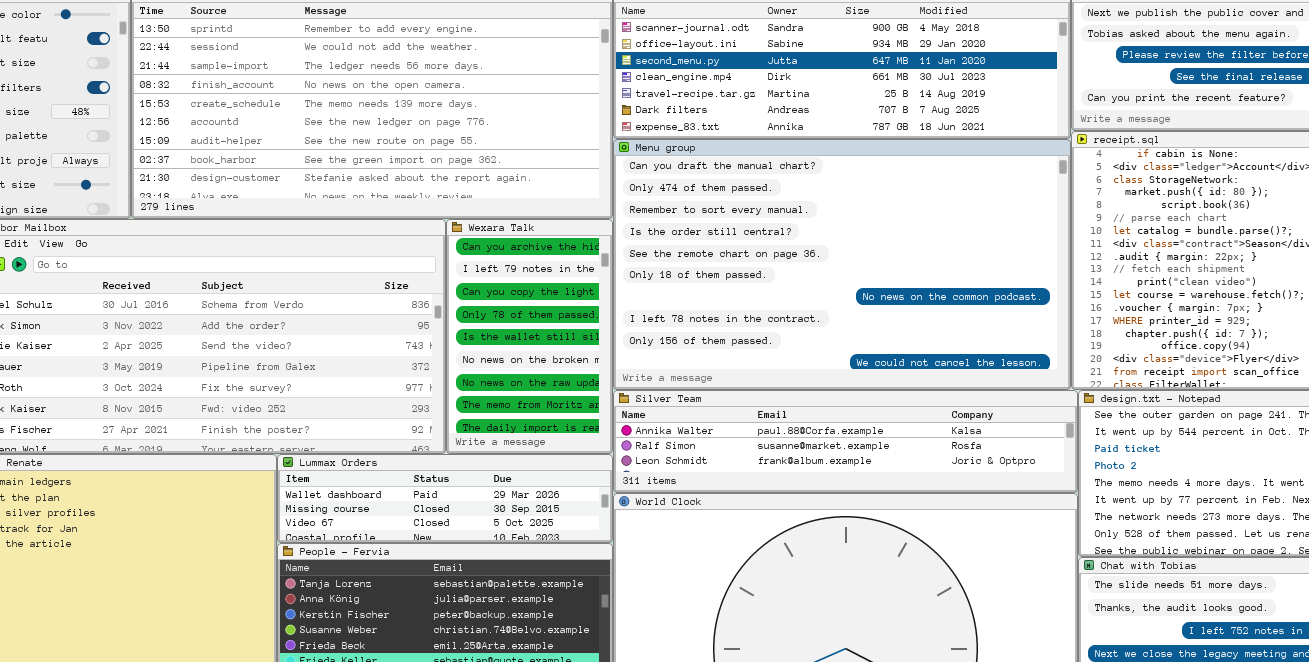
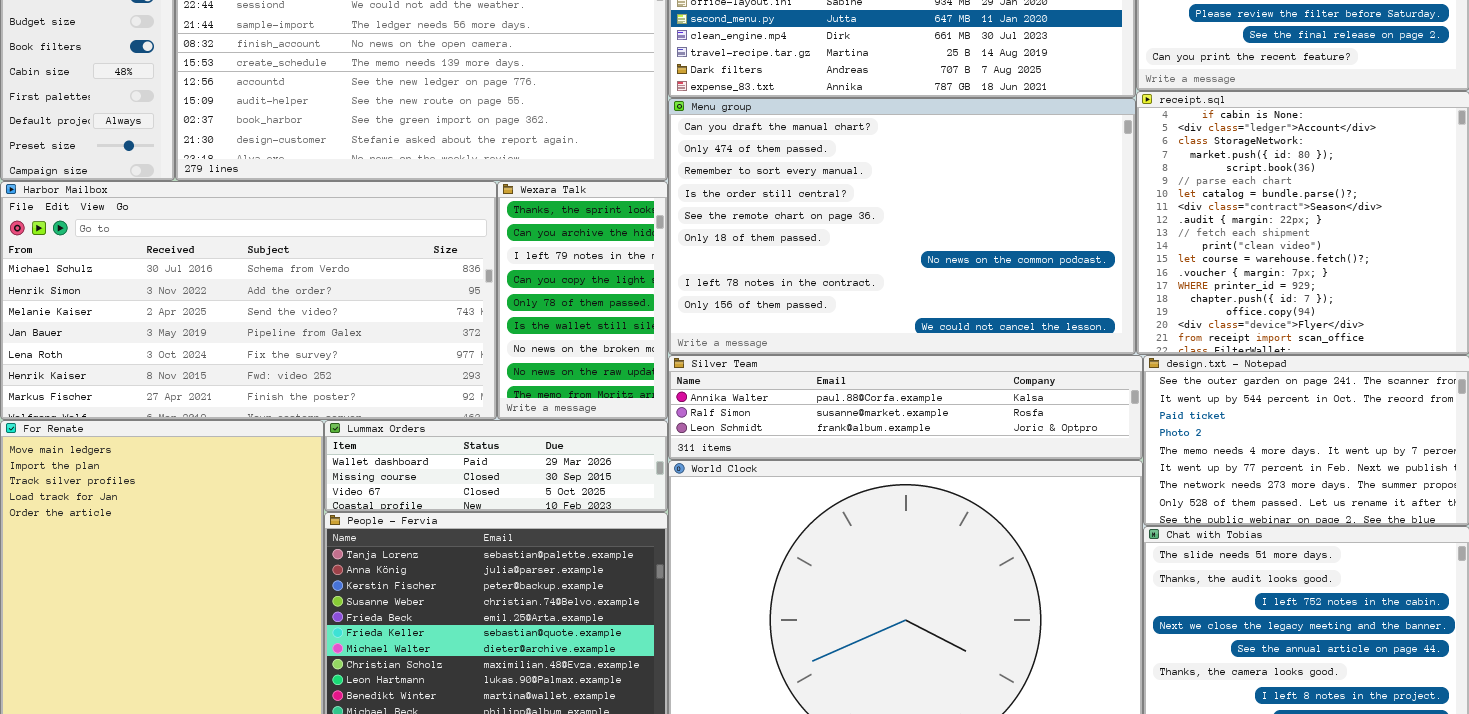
Wexara Talk: [446,219,613,454] -> [497,181,668,420], scrolled up 1 row

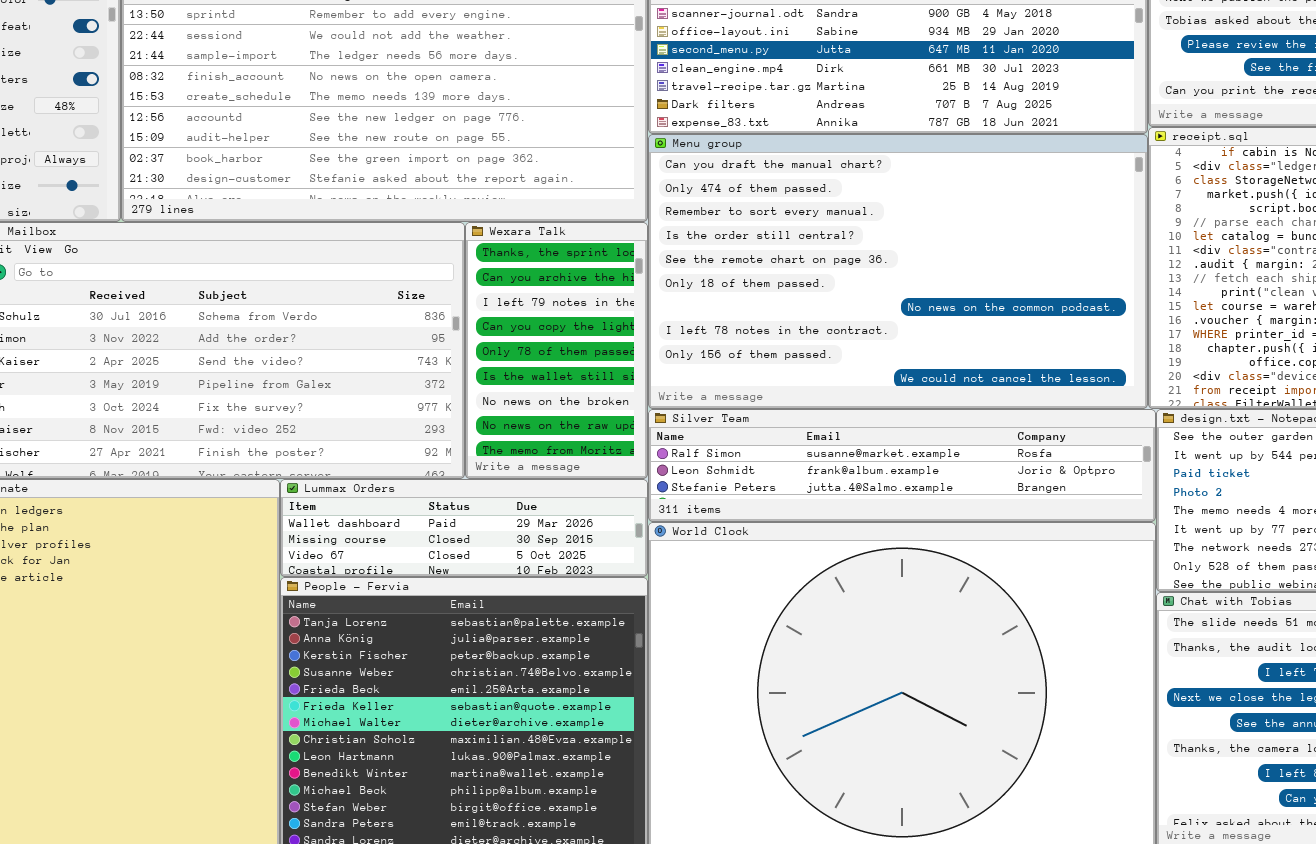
Silver Team: [668,355,1143,460] -> [648,409,1156,522], scrolled down 1 row

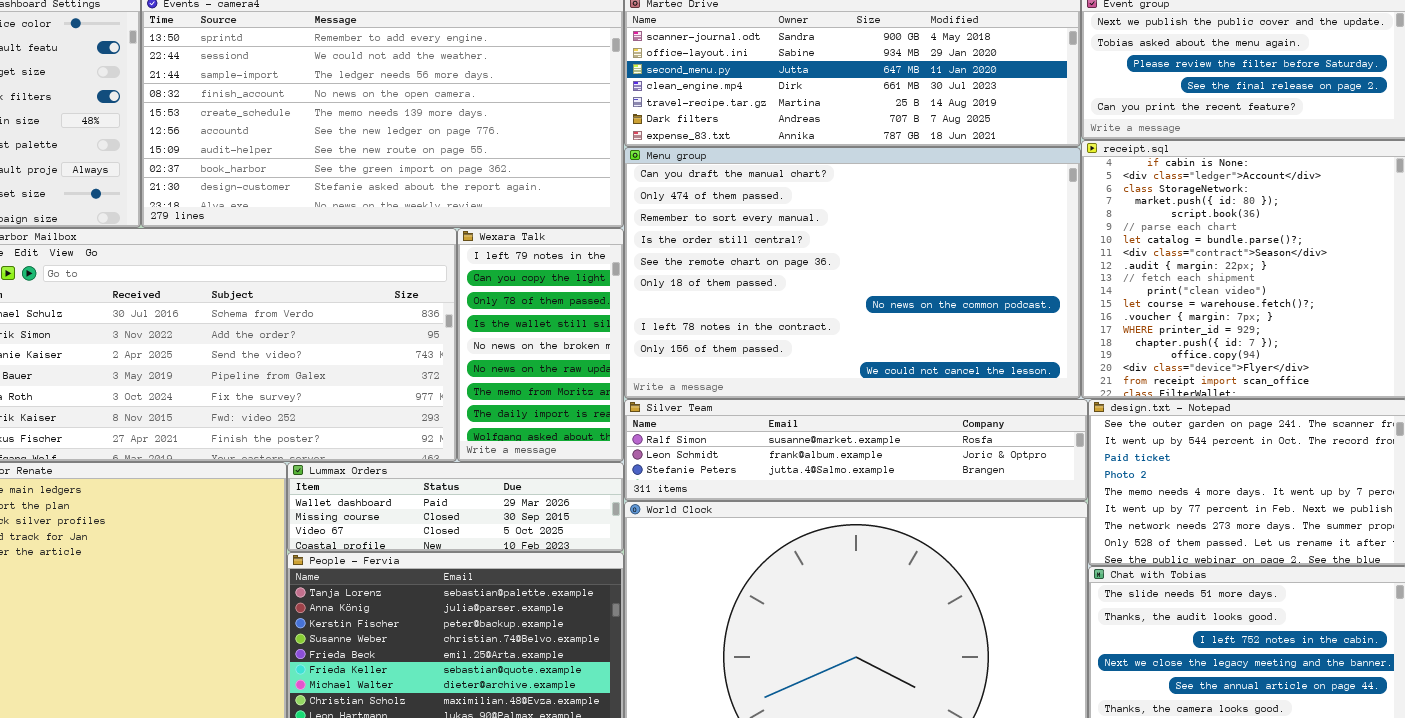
Wexara Talk: [465,222,648,479] -> [457,228,624,462], scrolled down 2 rows

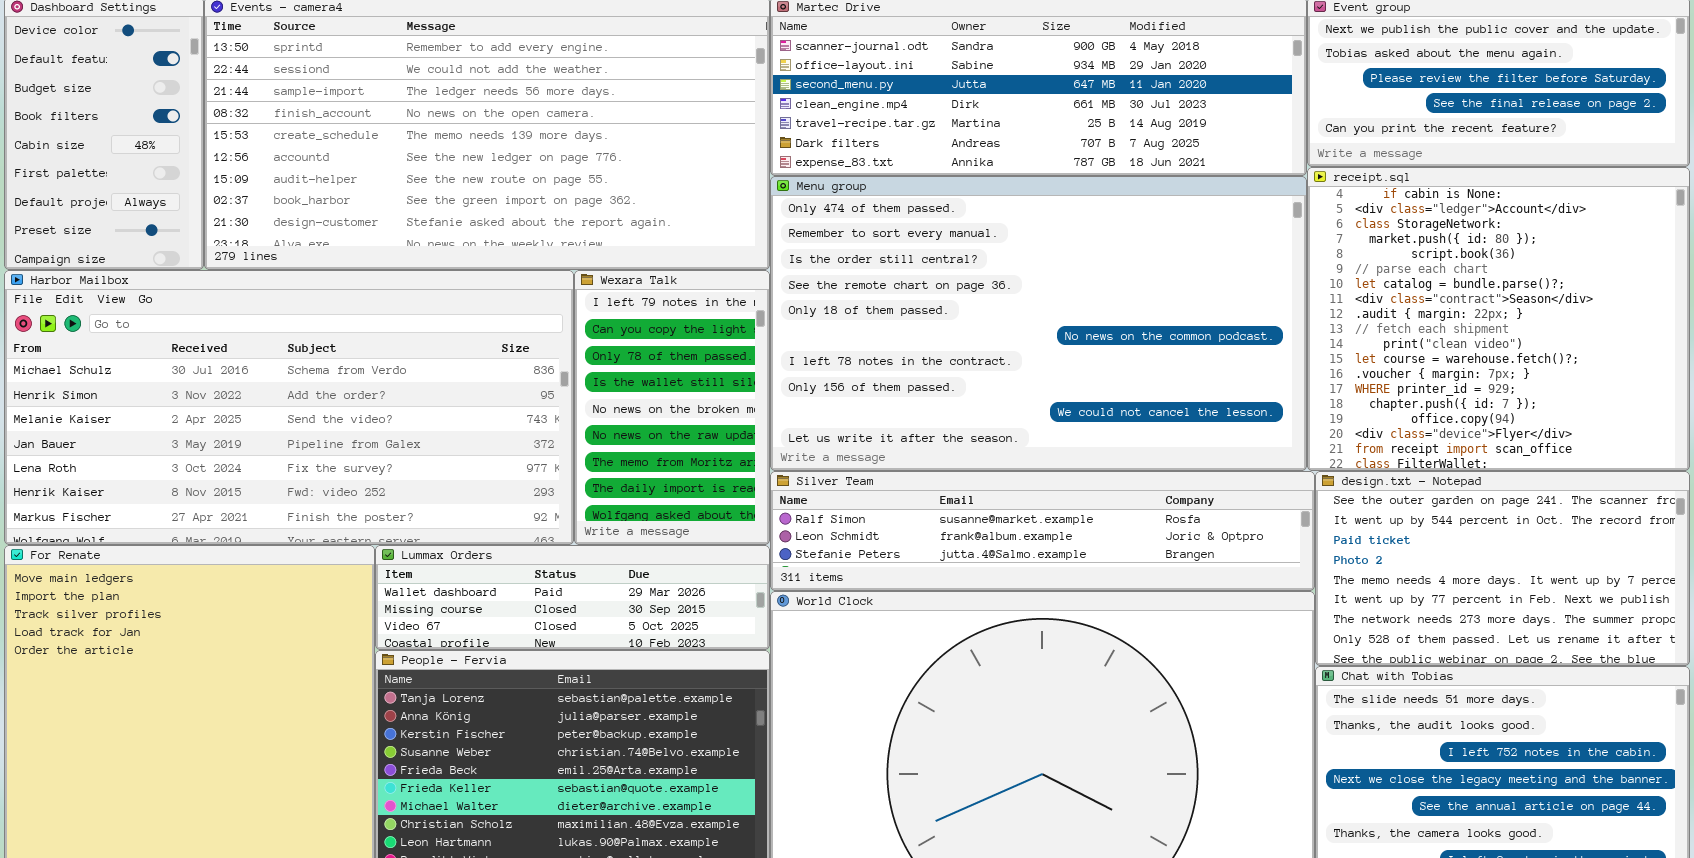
Menu group: [624,147,1081,399] -> [770,176,1307,471], scrolled down 1 row

